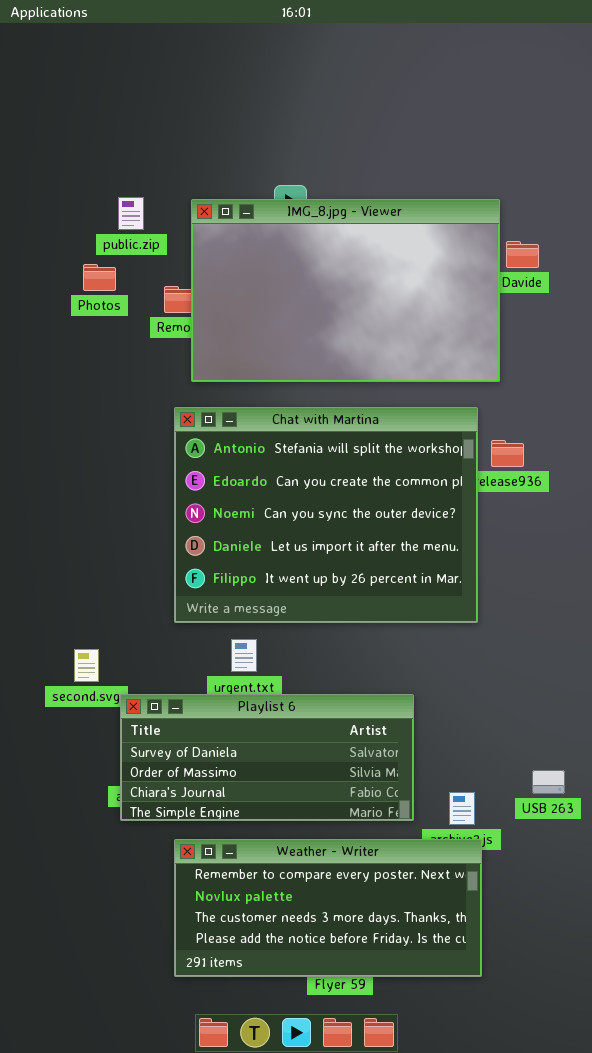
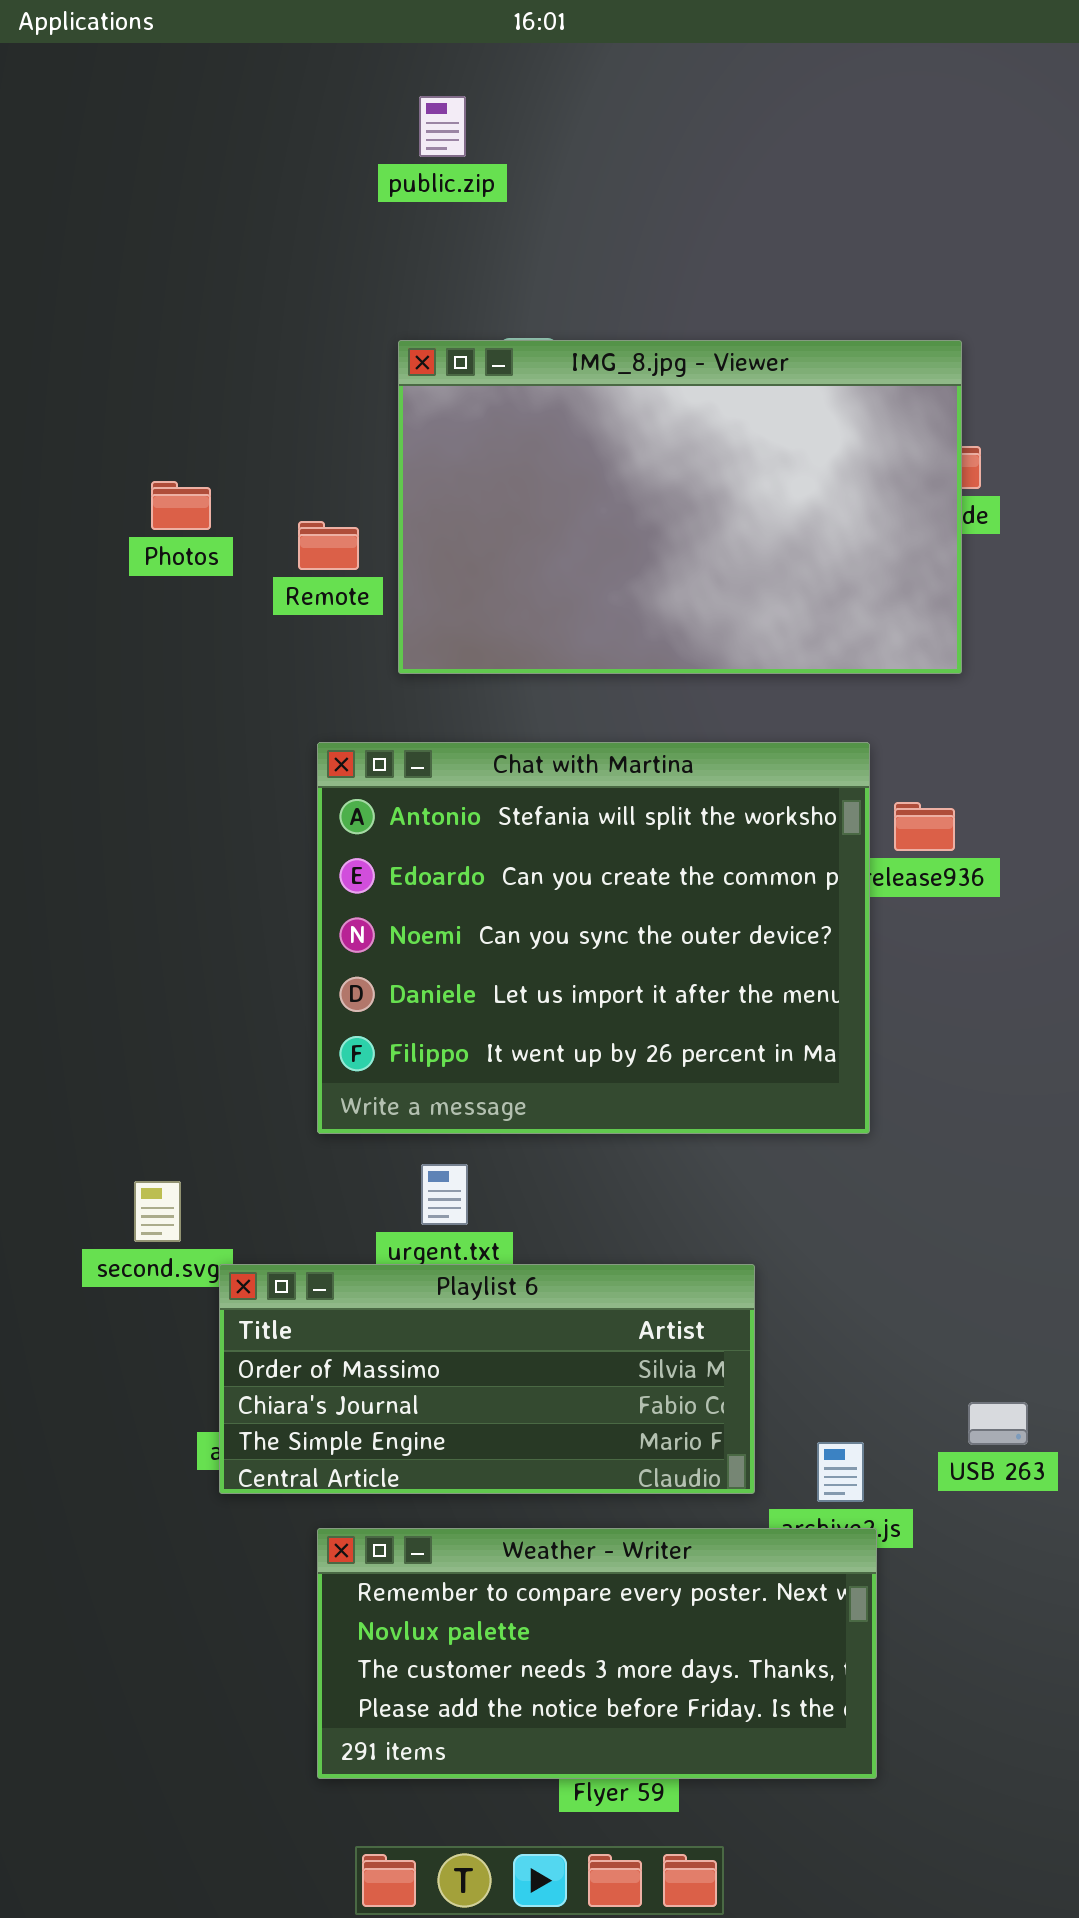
public.zip: [118,197,144,230] -> [419,96,466,157], moved
IMG_8.jpg - Viewer: [191,199,500,382] -> [398,340,962,674], moved
Playlist 6: [120,694,414,821] -> [219,1264,755,1494], scrolled down 1 row

